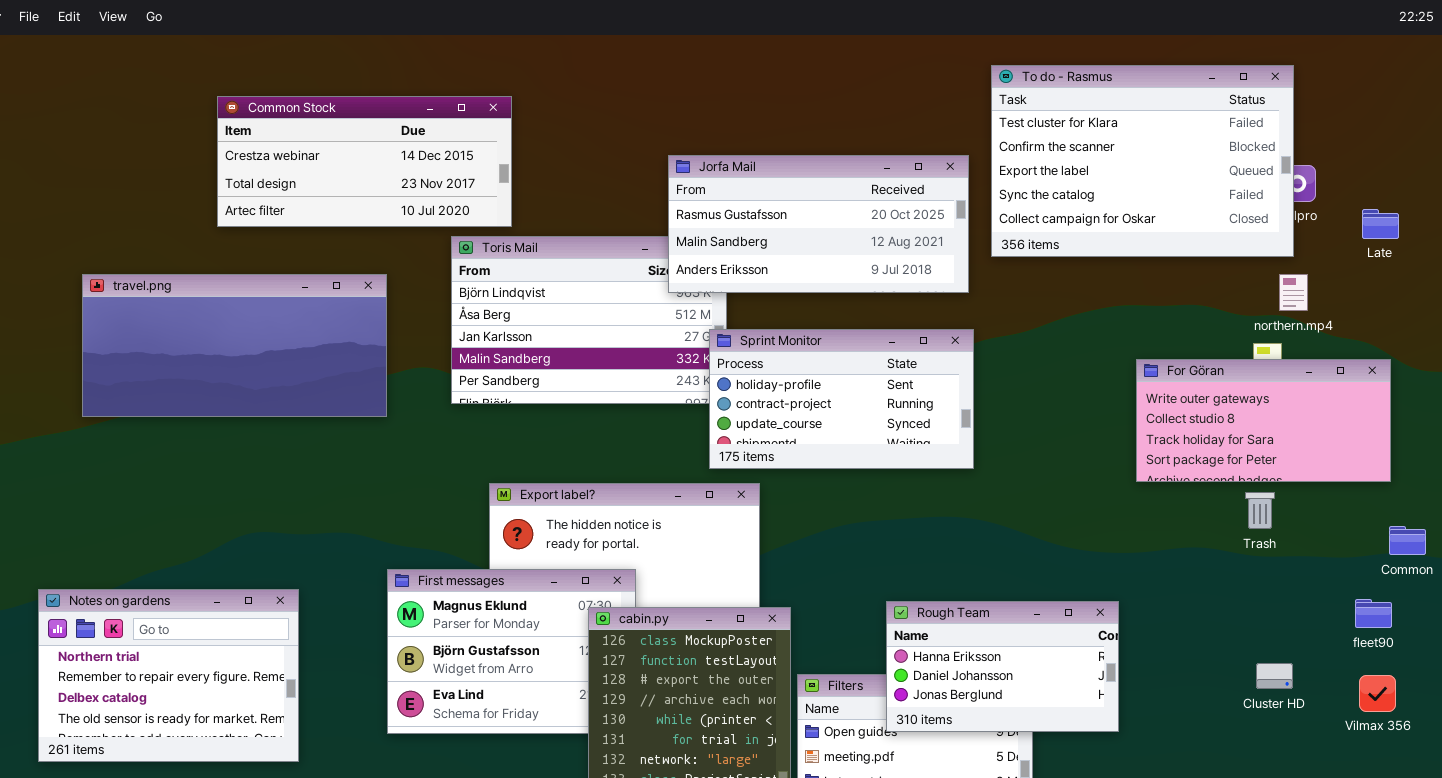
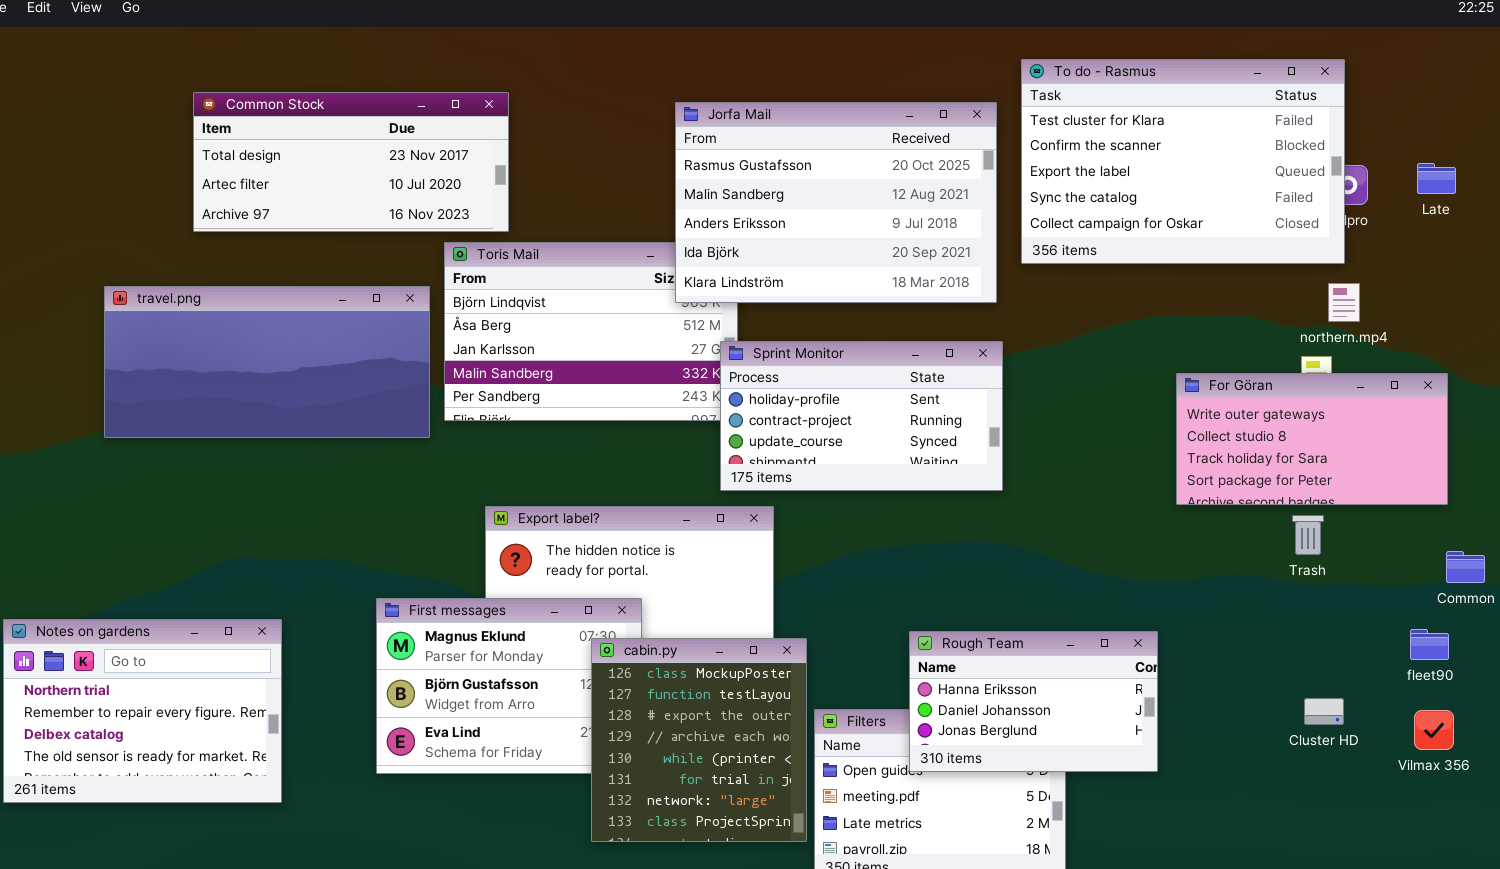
Common Stock: [217,96,512,227] -> [193,92,509,232], scrolled down 1 row
Jorfa Mail: [668,155,969,293] -> [675,102,997,303], resized
Late: [1362,209,1399,239] -> [1417,163,1456,194], moved
travel.png: [82,274,387,417] -> [104,286,430,438], moved

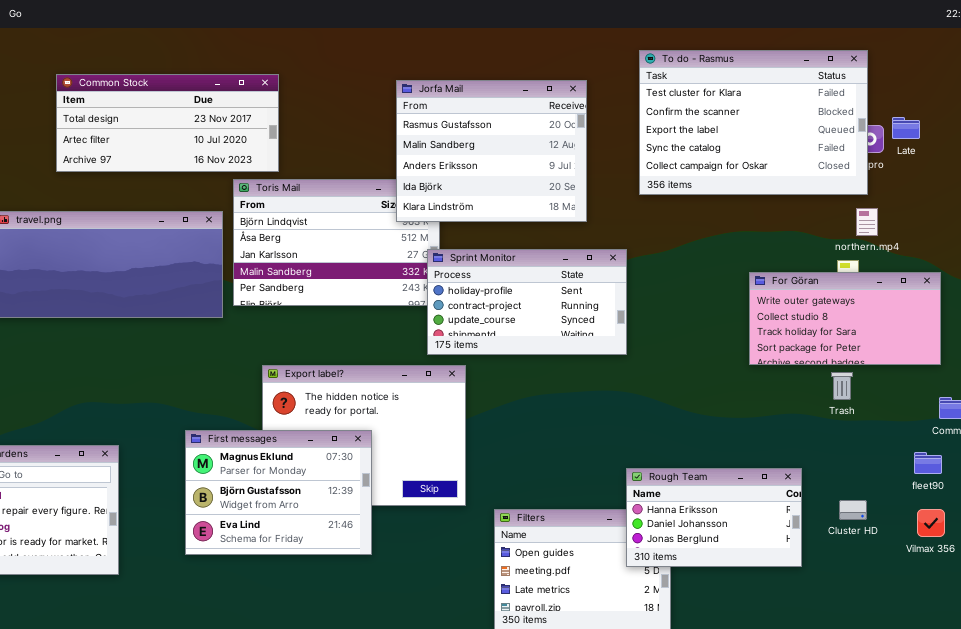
Jorfa Mail: [675,102,997,303] -> [396,80,587,222], resized
Late: [1417,163,1456,194] -> [892,117,920,139], moved
Rough Team: [909,631,1158,772] -> [626,468,802,567], moved
cabin.py: [591,638,807,842] -> none, closed

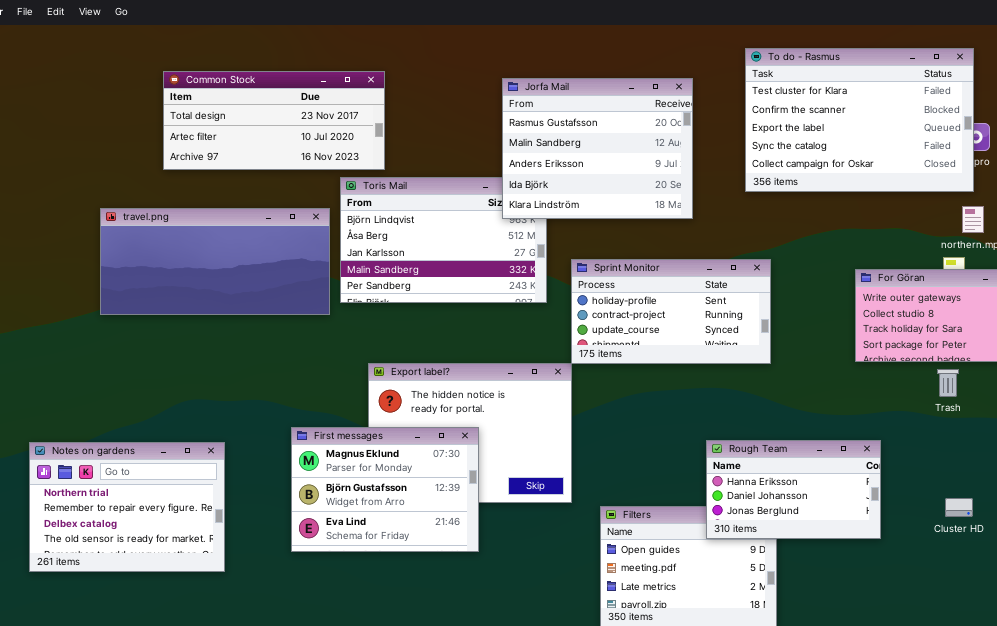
Sprint Monitor: [427,249,627,355] -> [571,259,771,364], moved
Rough Team: [626,468,802,567] -> [706,440,881,539], moved

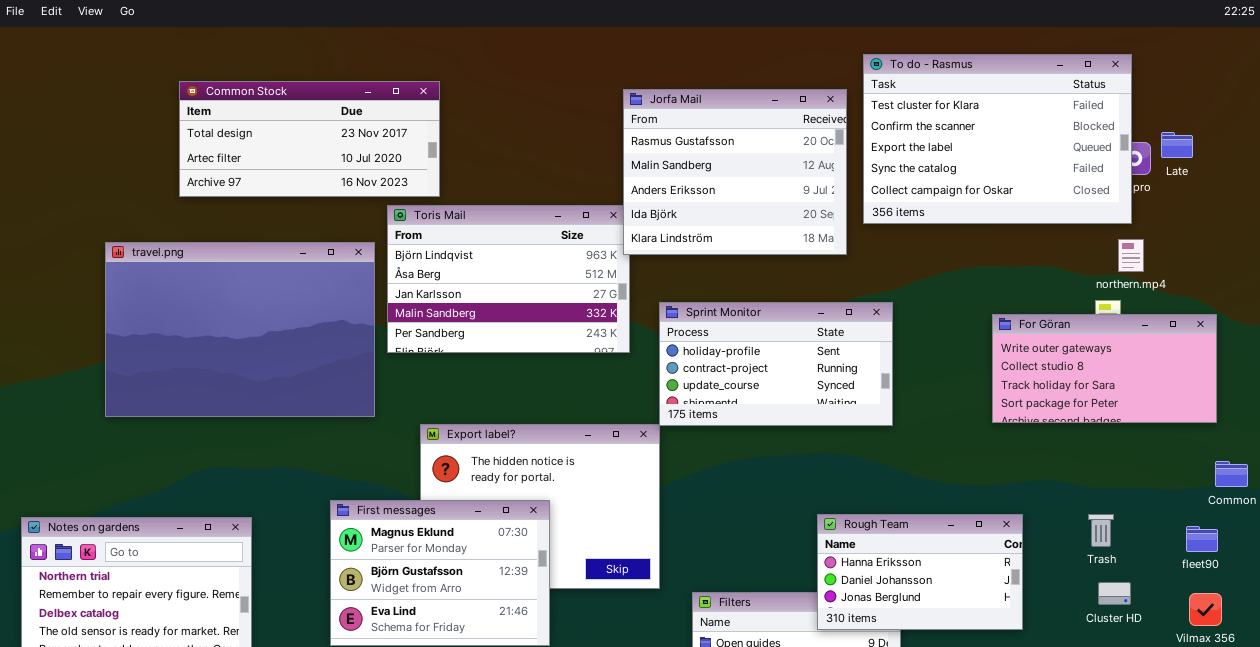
Jorfa Mail: [502,78,693,219] -> [623,89,847,255], moved
travel.png: [100,208,330,315] -> [105,242,375,417], resized
Trash: [937,369,959,397] -> [1088,514,1114,547], moved

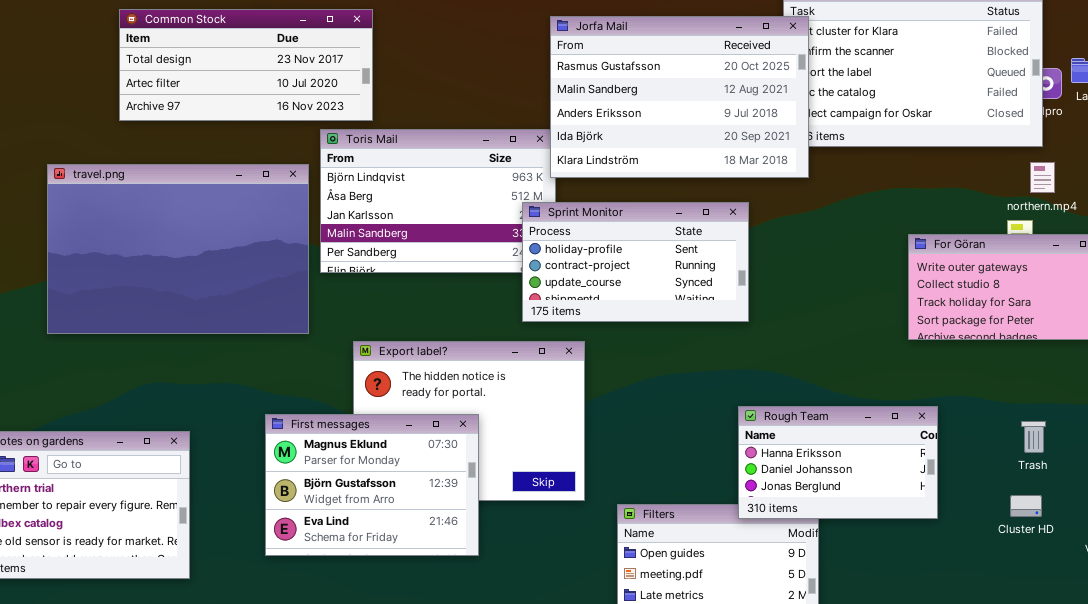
Jorfa Mail: [623,89,847,255] -> [550,16,809,178], resized
Sprint Monitor: [659,302,893,426] -> [522,202,749,322], moved
Rough Team: [817,514,1023,630] -> [738,406,938,519], moved
Trash: [1088,514,1114,547] -> [1021,421,1046,453], moved

